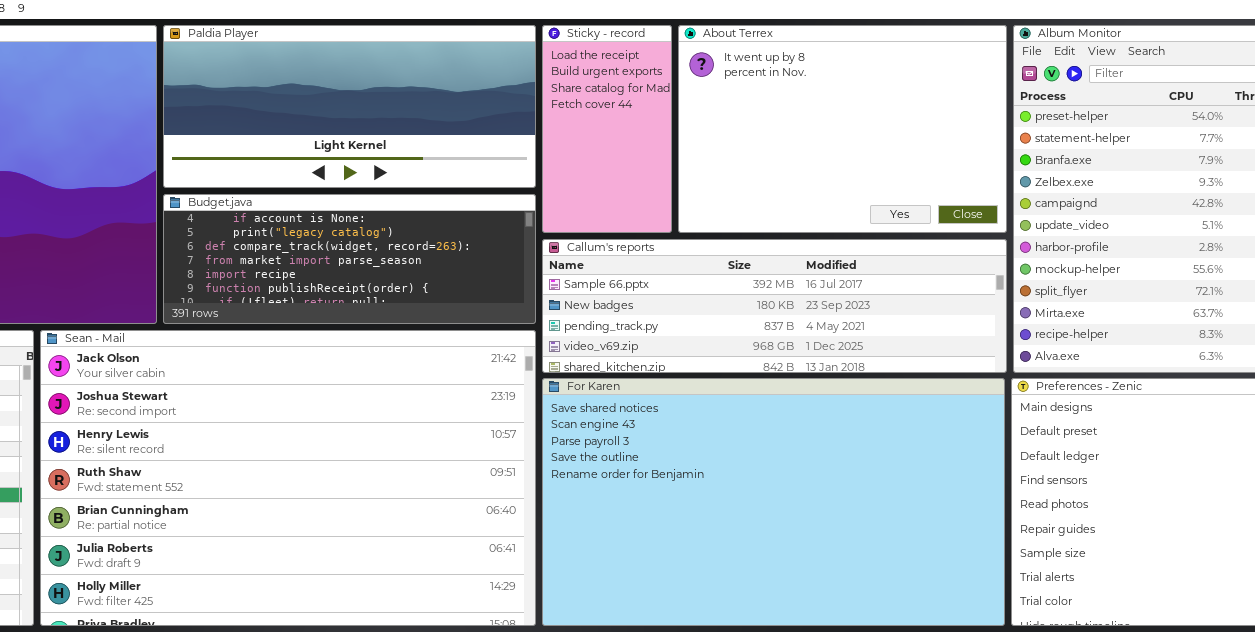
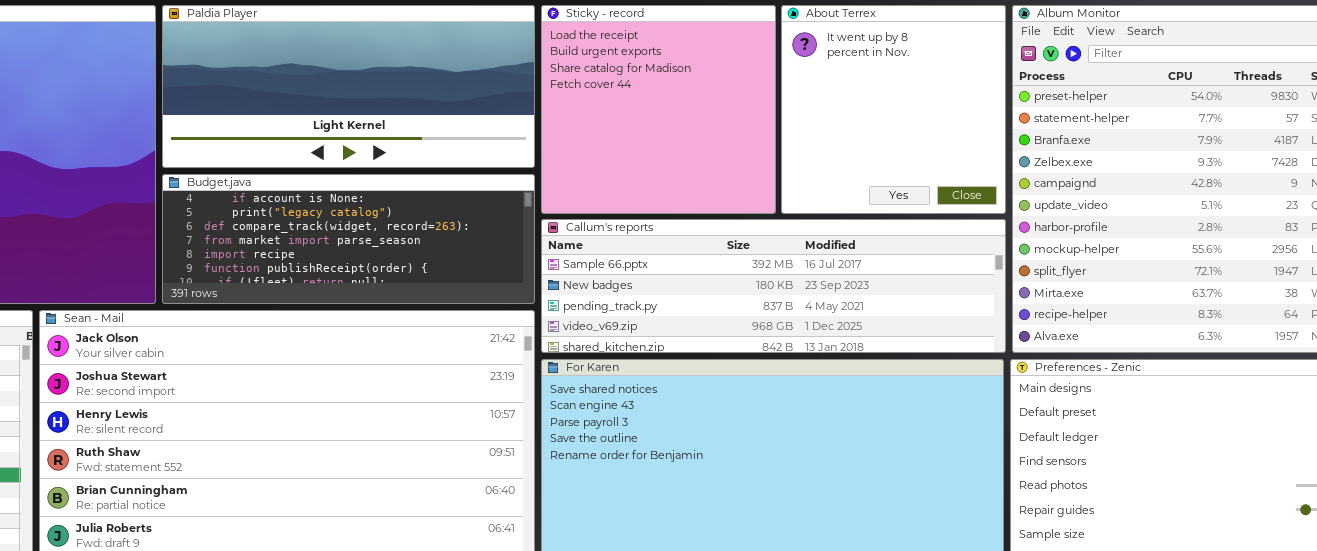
Sticky - record: [542,25,672,233] -> [541,5,776,214], resized
About Terrex: [678,25,1007,233] -> [781,5,1006,214], resized

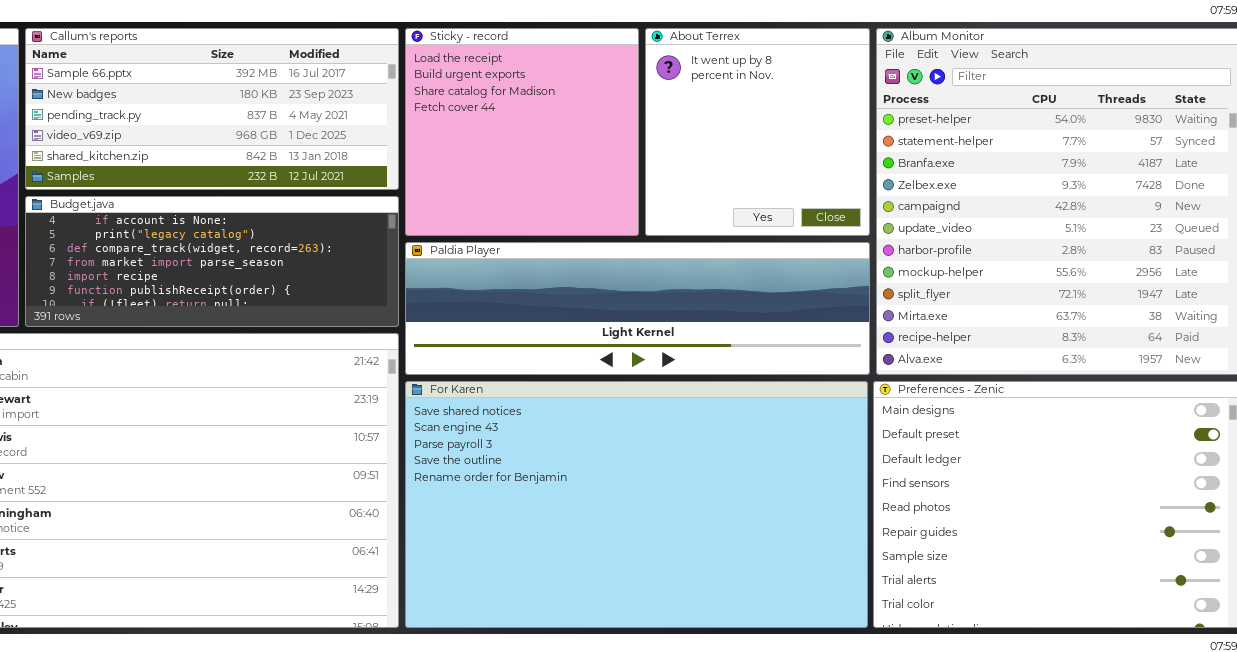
Paldia Player: [162,5,535,168] -> [405,242,870,375], moved, resized
Callum's reports: [541,219,1006,353] -> [25,28,399,190], moved, resized

